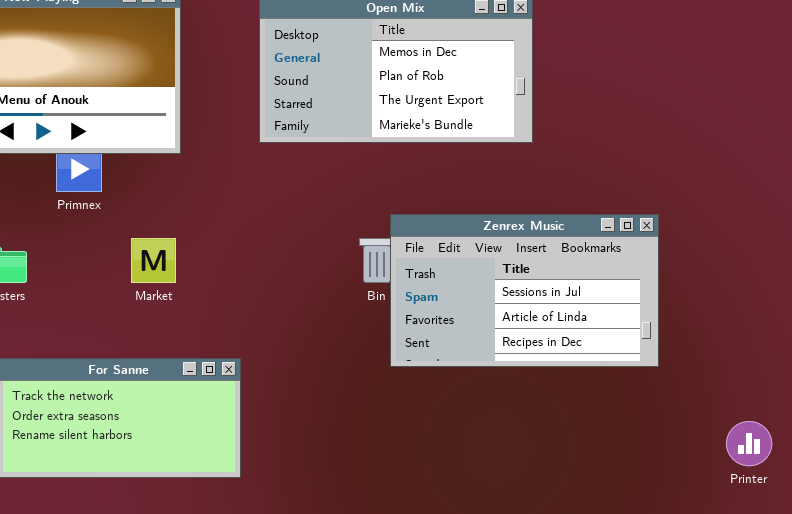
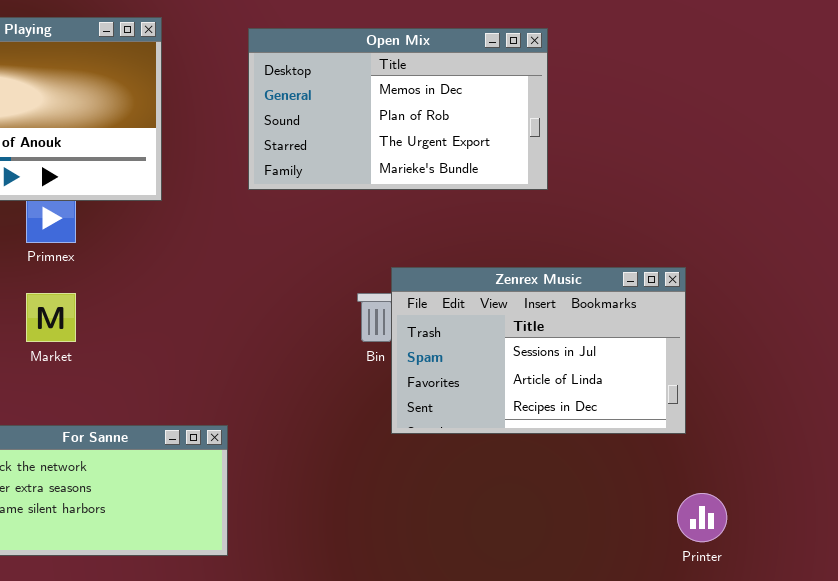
Market: [131,238,176,283] -> [26,293,76,342], moved
Printer: [726,421,772,466] -> [677,493,727,542], moved

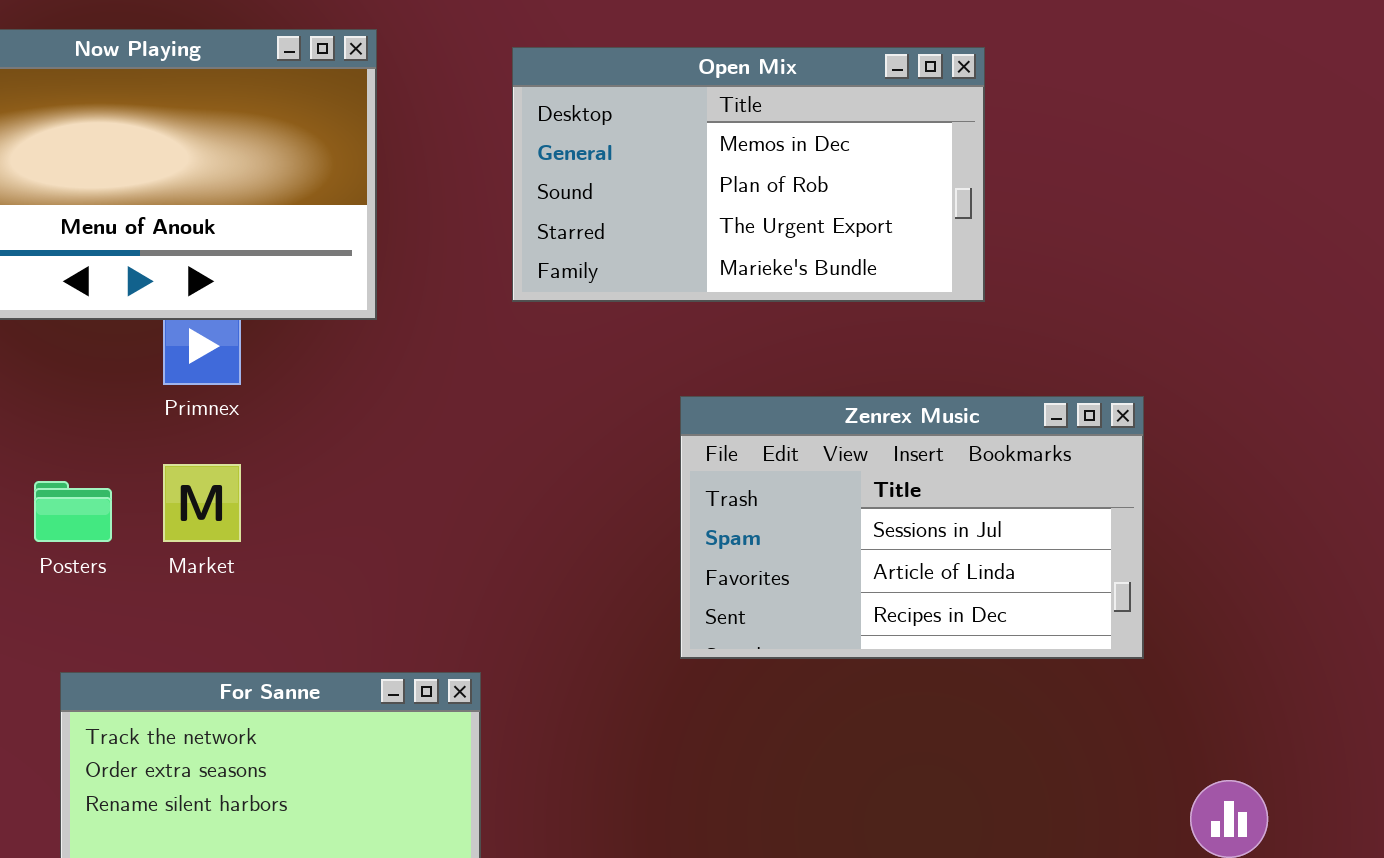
Zenrex Music: [391,267,686,434] -> [680,396,1144,659], moved

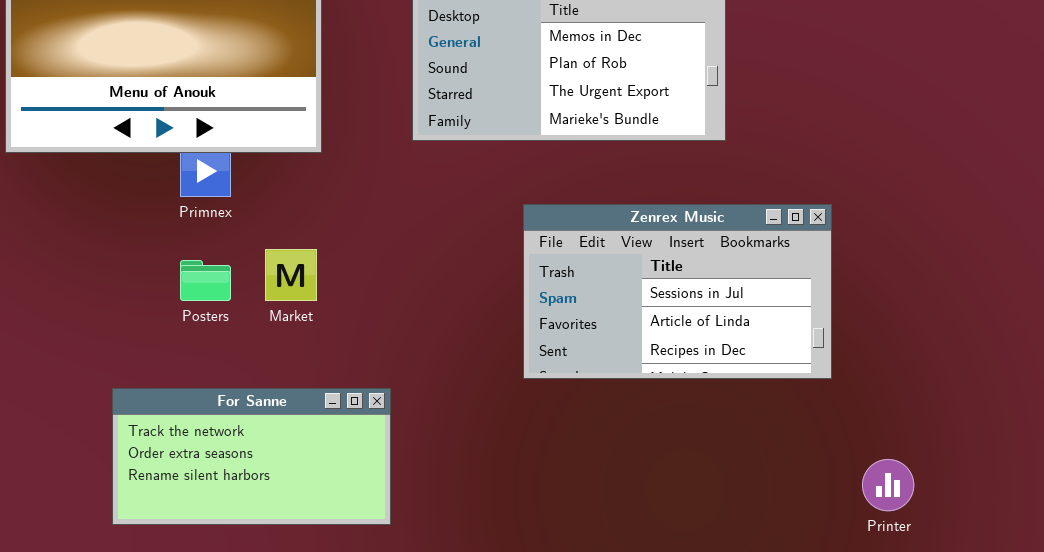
Market: [163,464,241,542] -> [265,249,317,301], moved
Posters: [34,481,112,542] -> [180,260,231,301], moved

